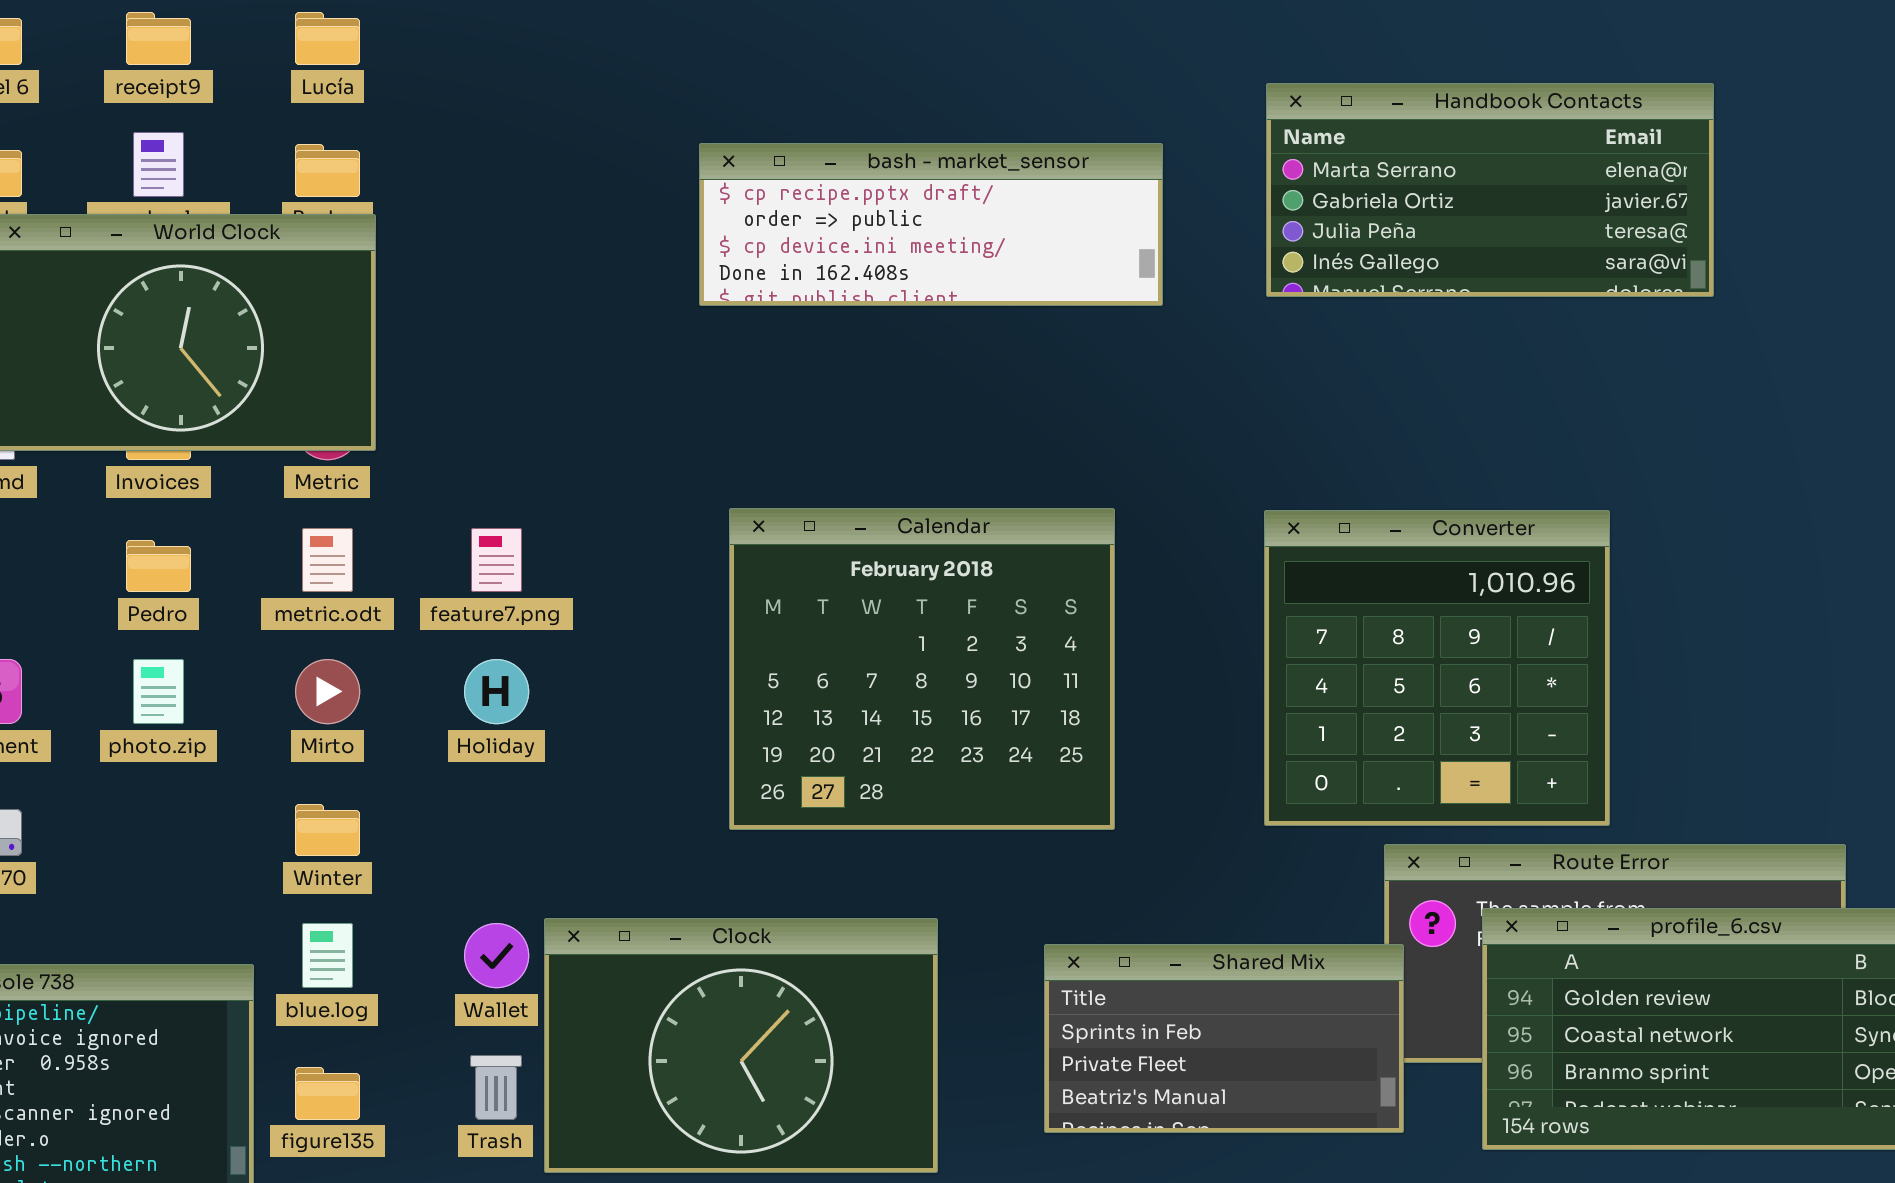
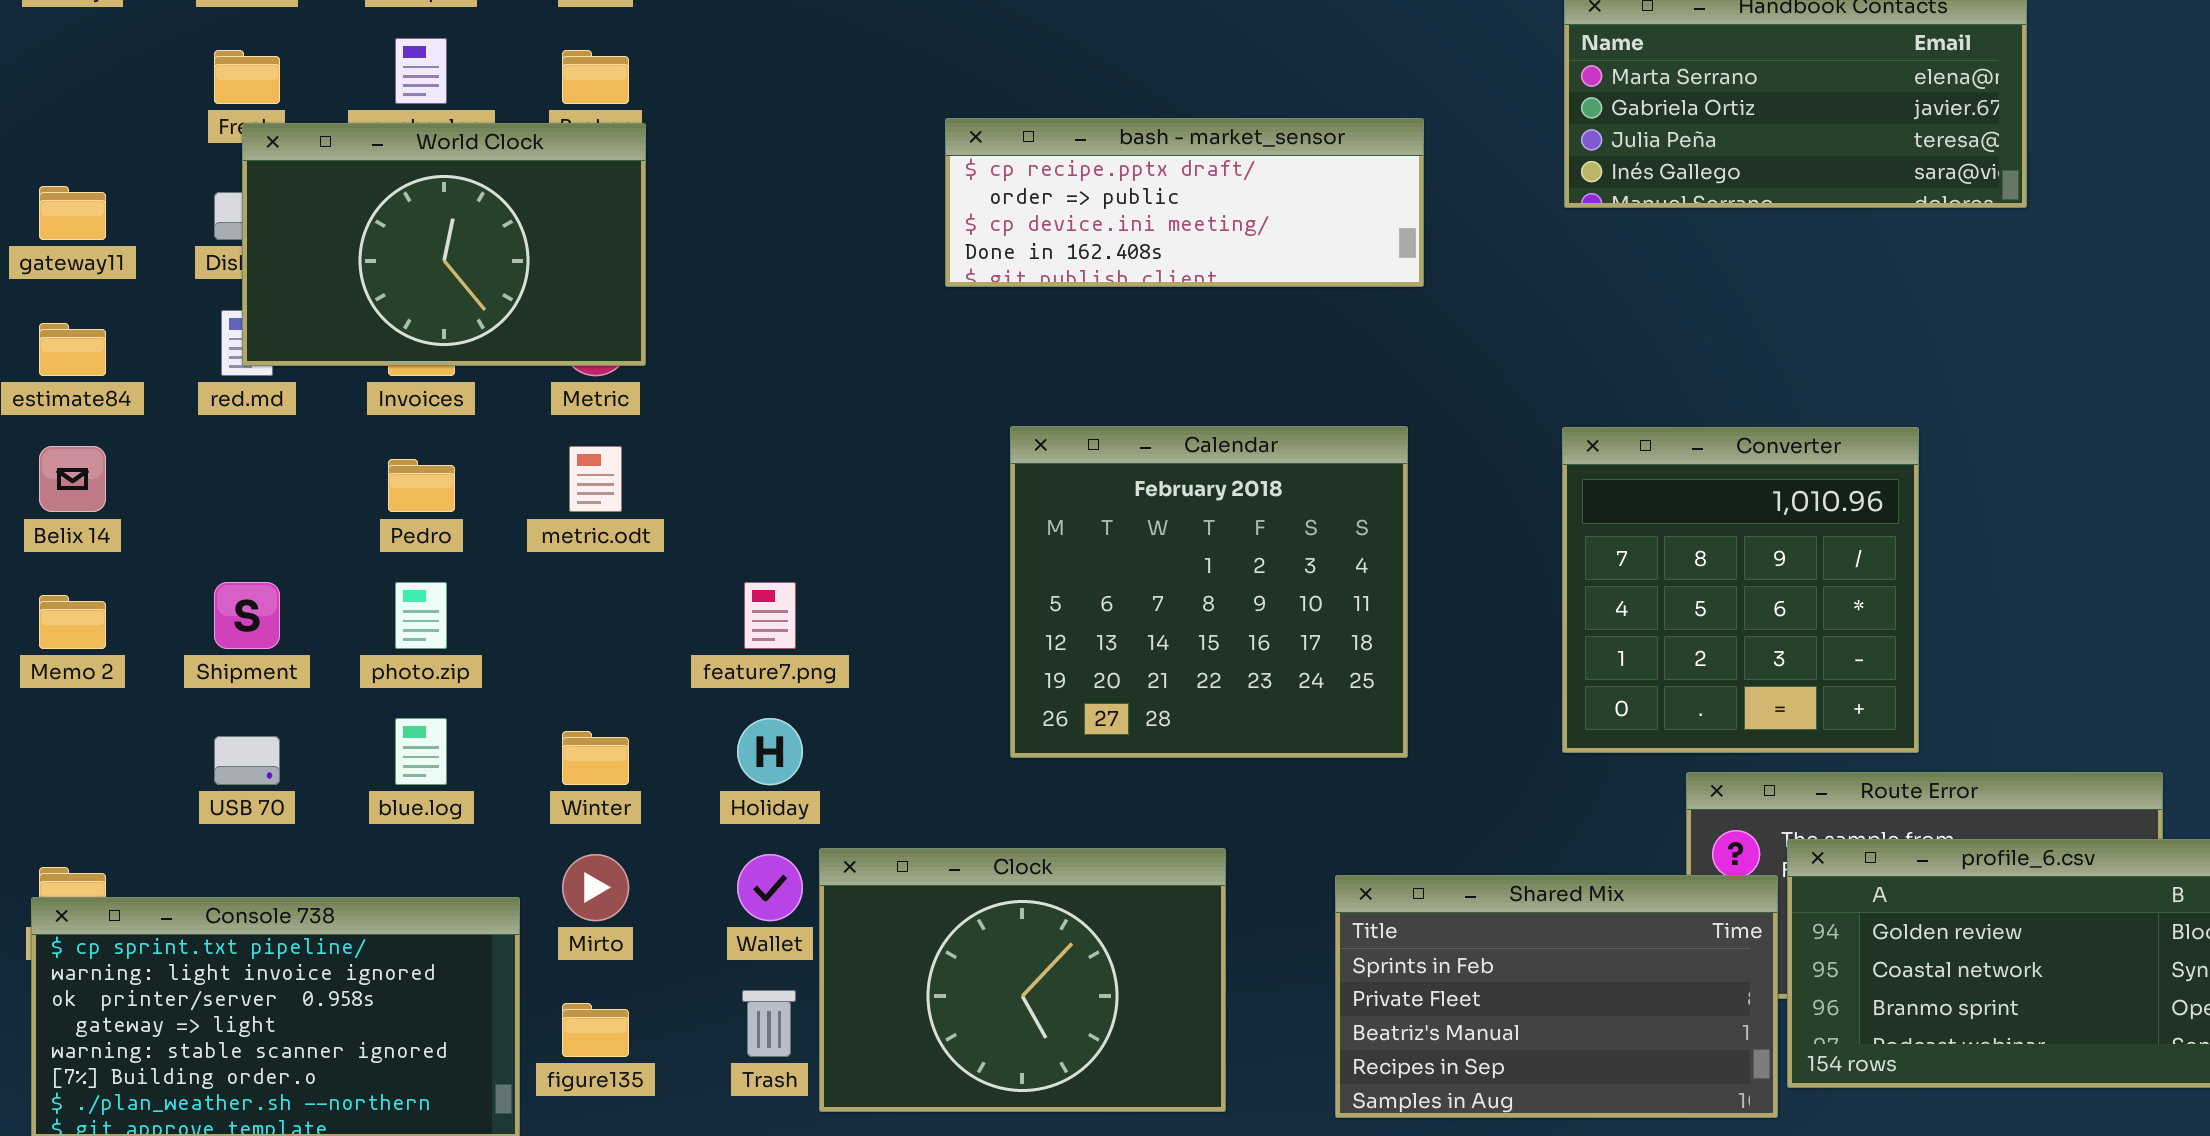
bash - market_sensor: [699,143,1163,306] -> [945,118,1424,287], moved
feature7.png: [471,528,522,592] -> [744,582,796,649], moved
Mirto: [295,659,360,724] -> [562,854,629,921], moved
Holiday: [464,659,529,724] -> [737,718,803,785], moved
blue.log: [302,923,353,988] -> [395,718,447,785], moved
Shared Mix: [1044,944,1404,1133] -> [1335,875,1778,1118], resized

